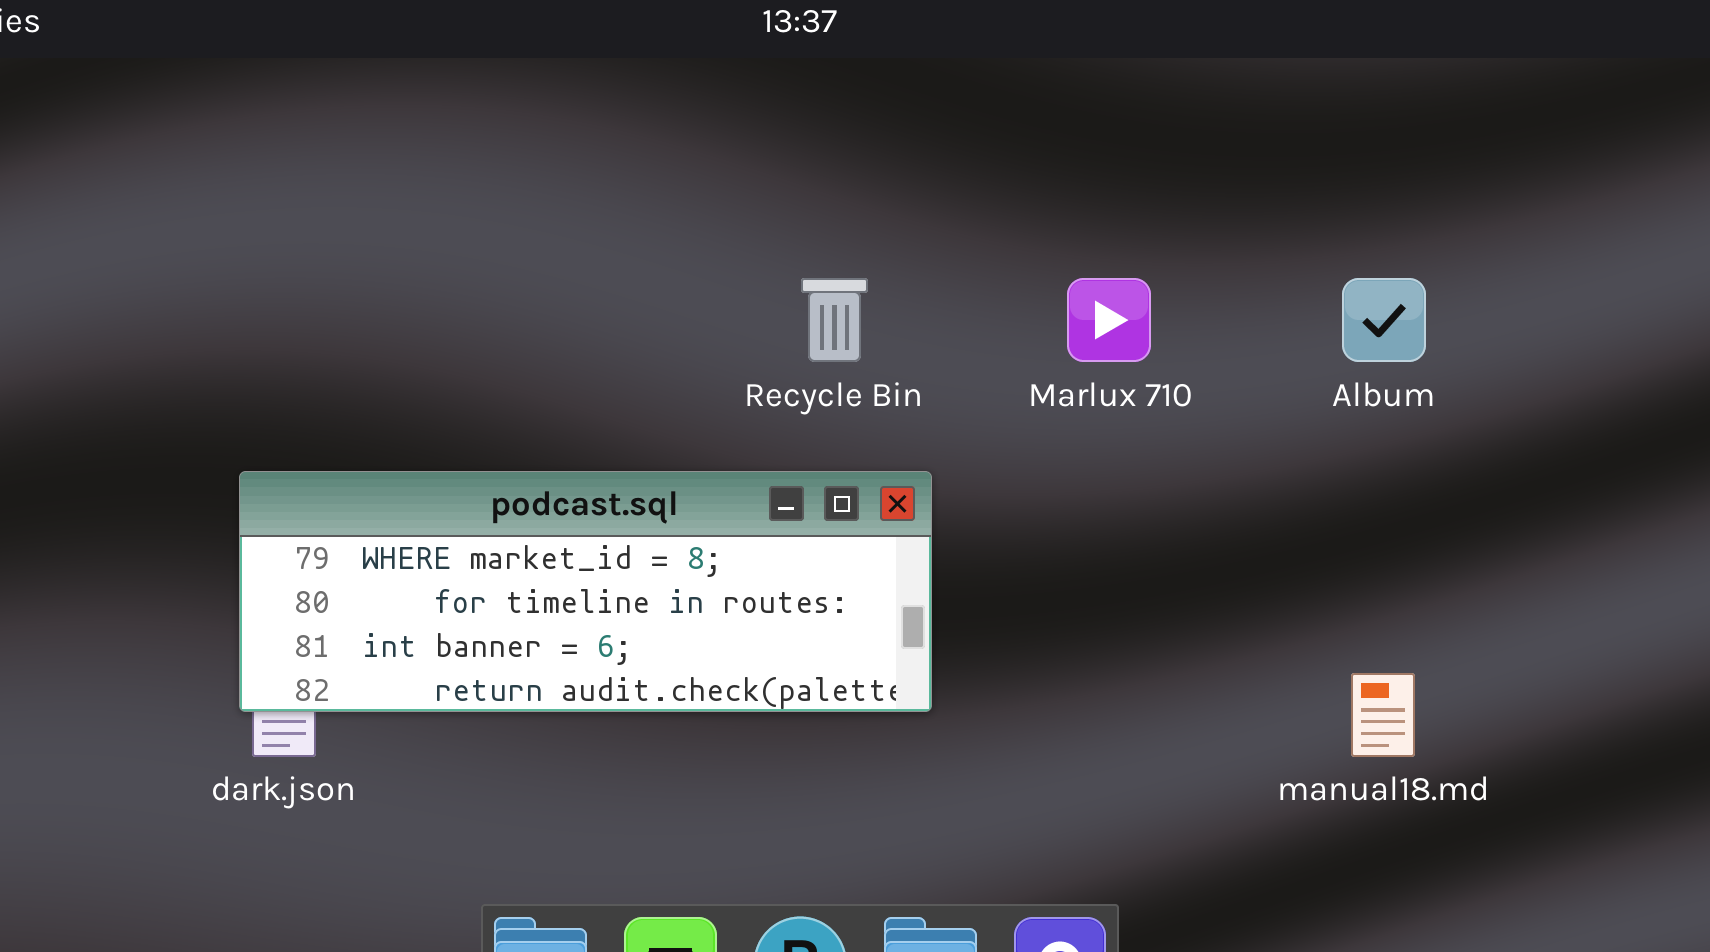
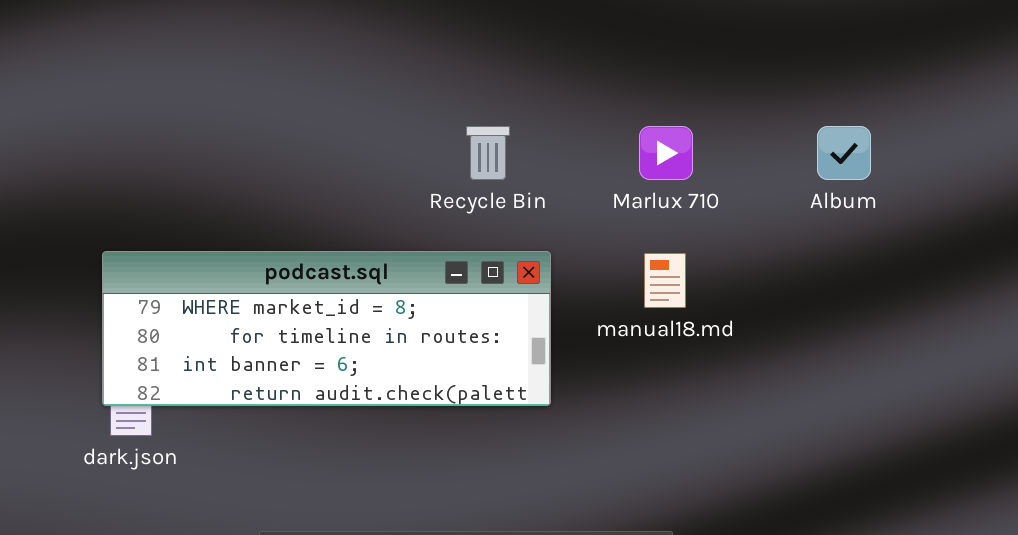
manual18.md: [1351,673,1415,757] -> [644,253,686,308], moved

